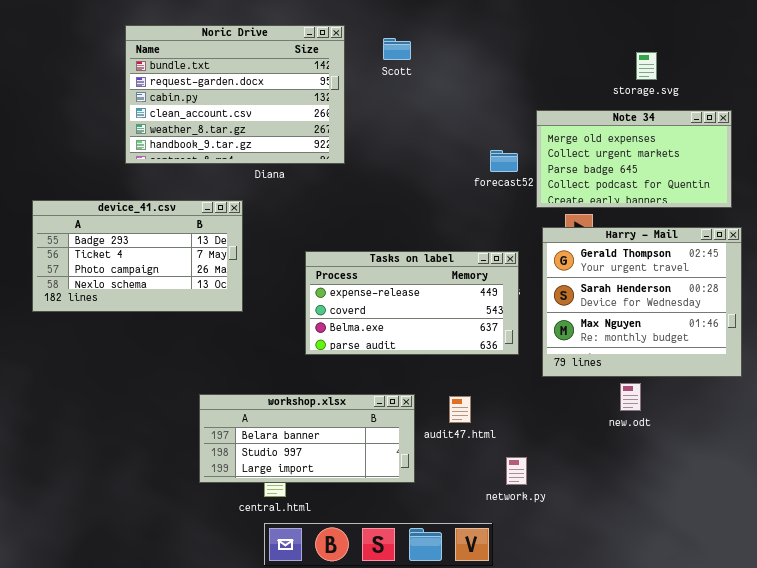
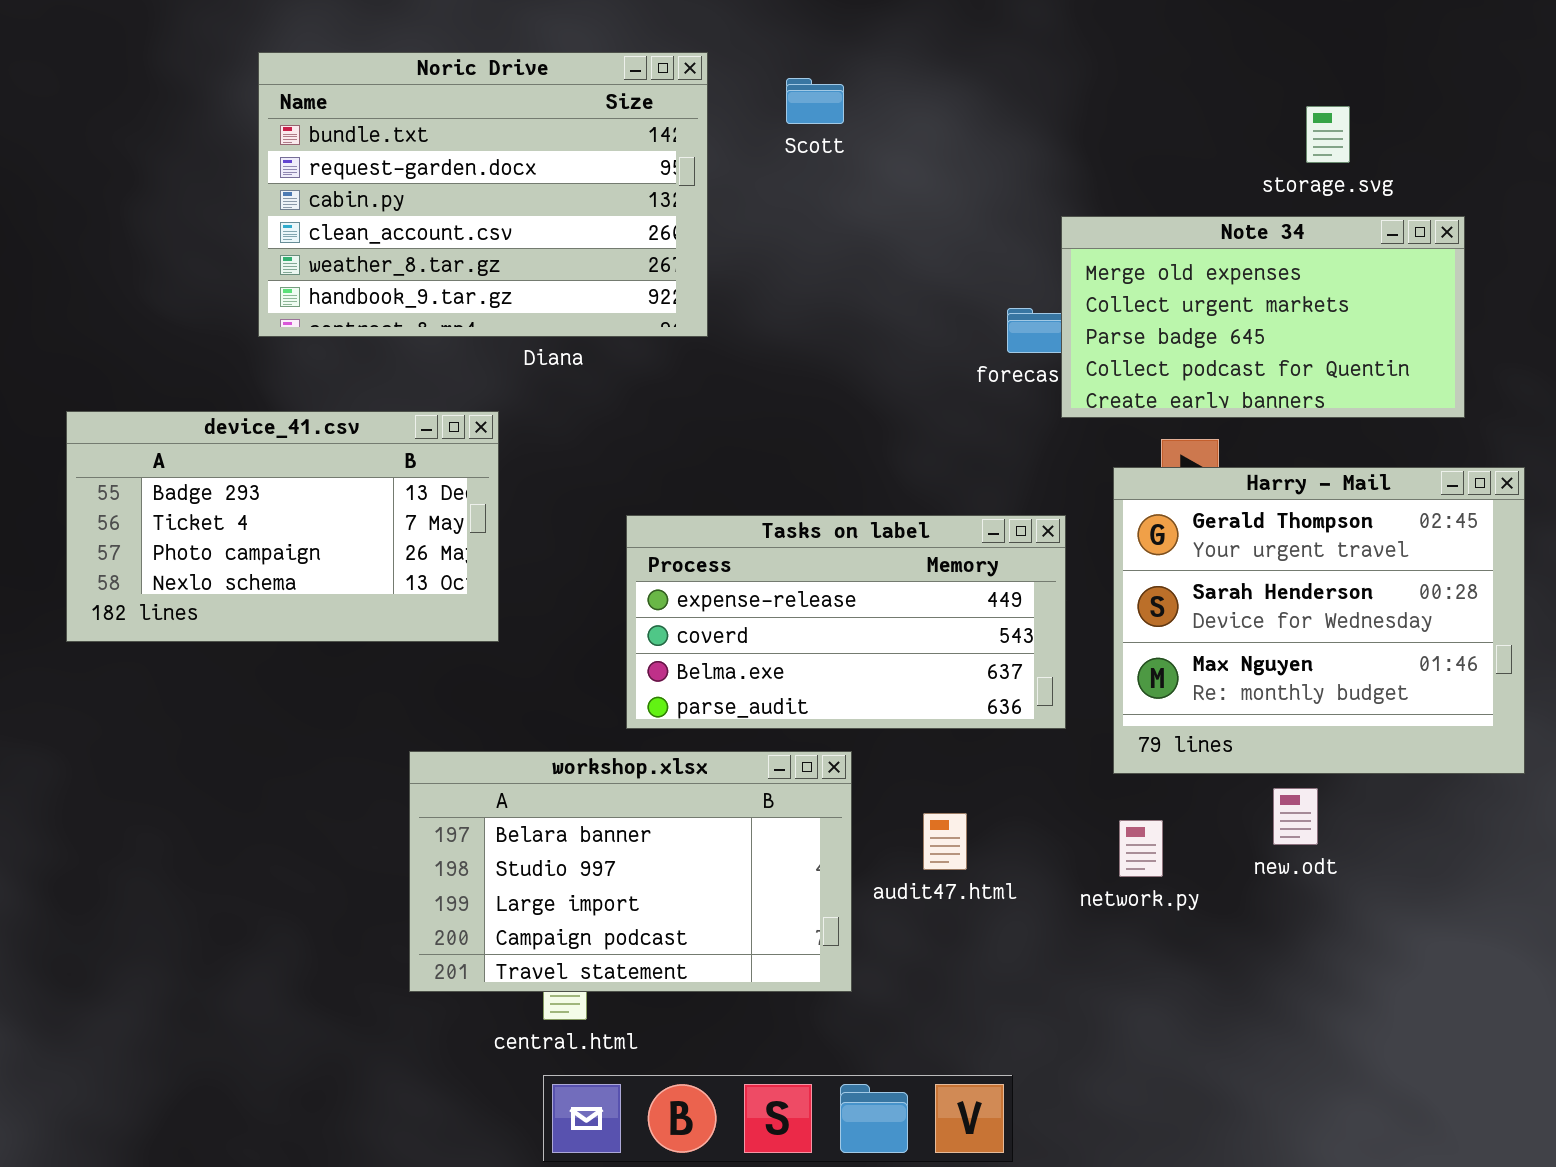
Note 34: [536,110,732,208] -> [1061,216,1465,418], moved
workshop.xlsx: [199,394,415,483] -> [409,751,852,992], resized
network.py: [506,457,527,485] -> [1119,820,1163,877], moved

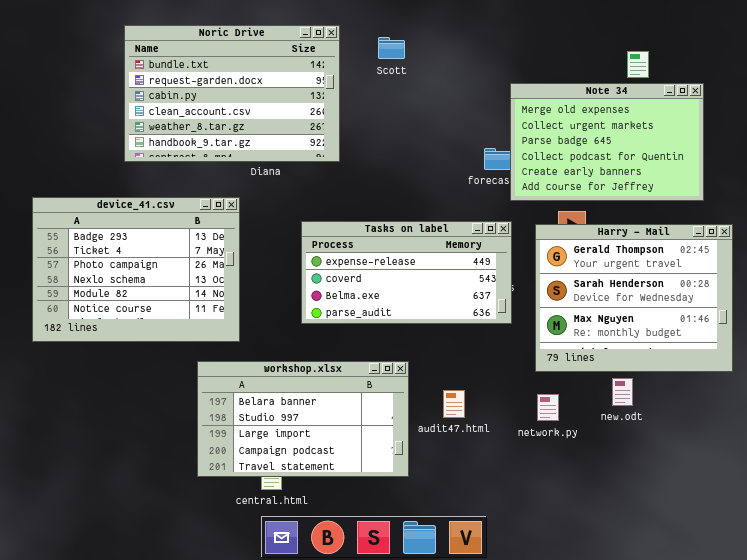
Note 34: [1061,216,1465,418] -> [510,83,704,201], resized
device_41.csv: [66,411,499,642] -> [32,197,240,342], resized
Tasks on label: [626,515,1066,729] -> [301,221,512,324], moved

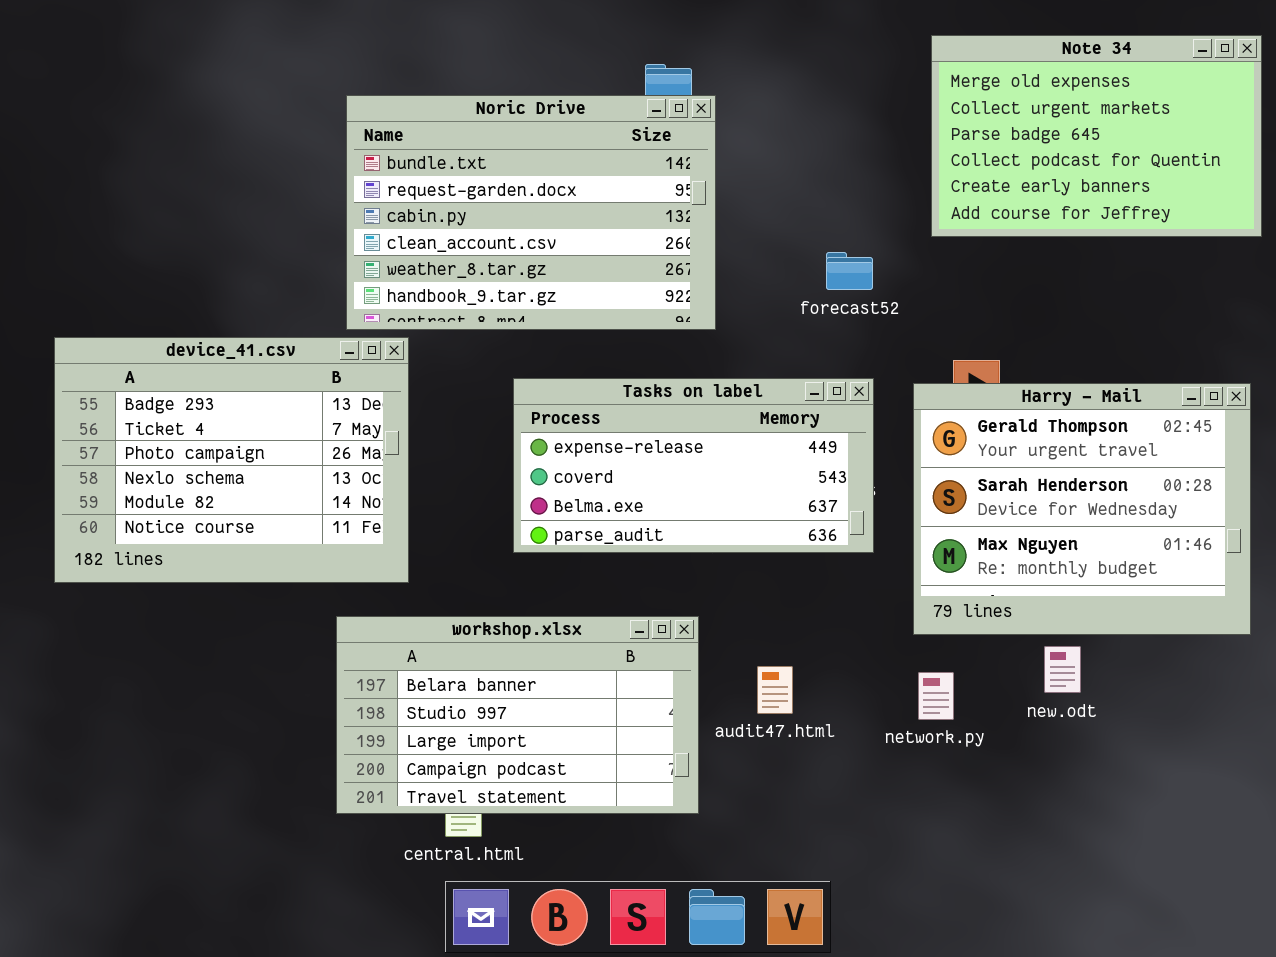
Noric Drive: [124,25,340,162] -> [346,95,716,330], moved
Note 34: [510,83,704,201] -> [931,35,1262,237], moved

